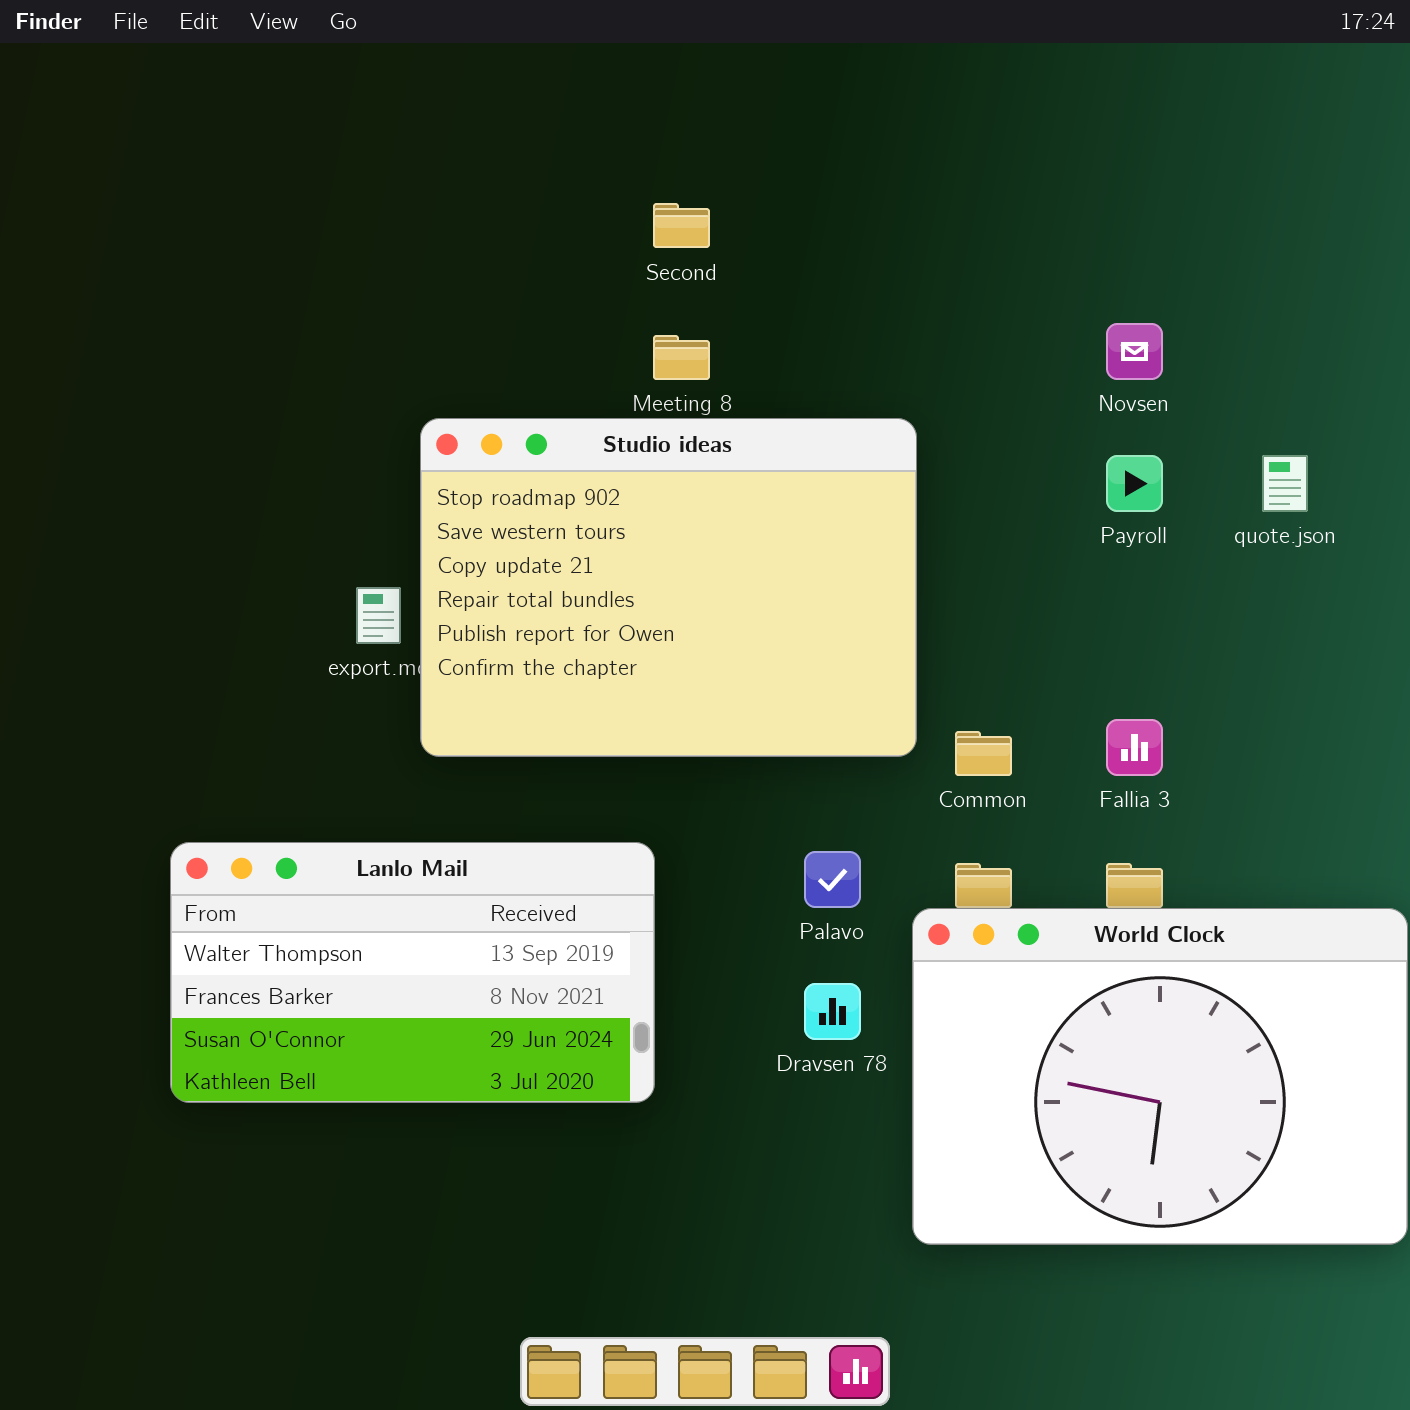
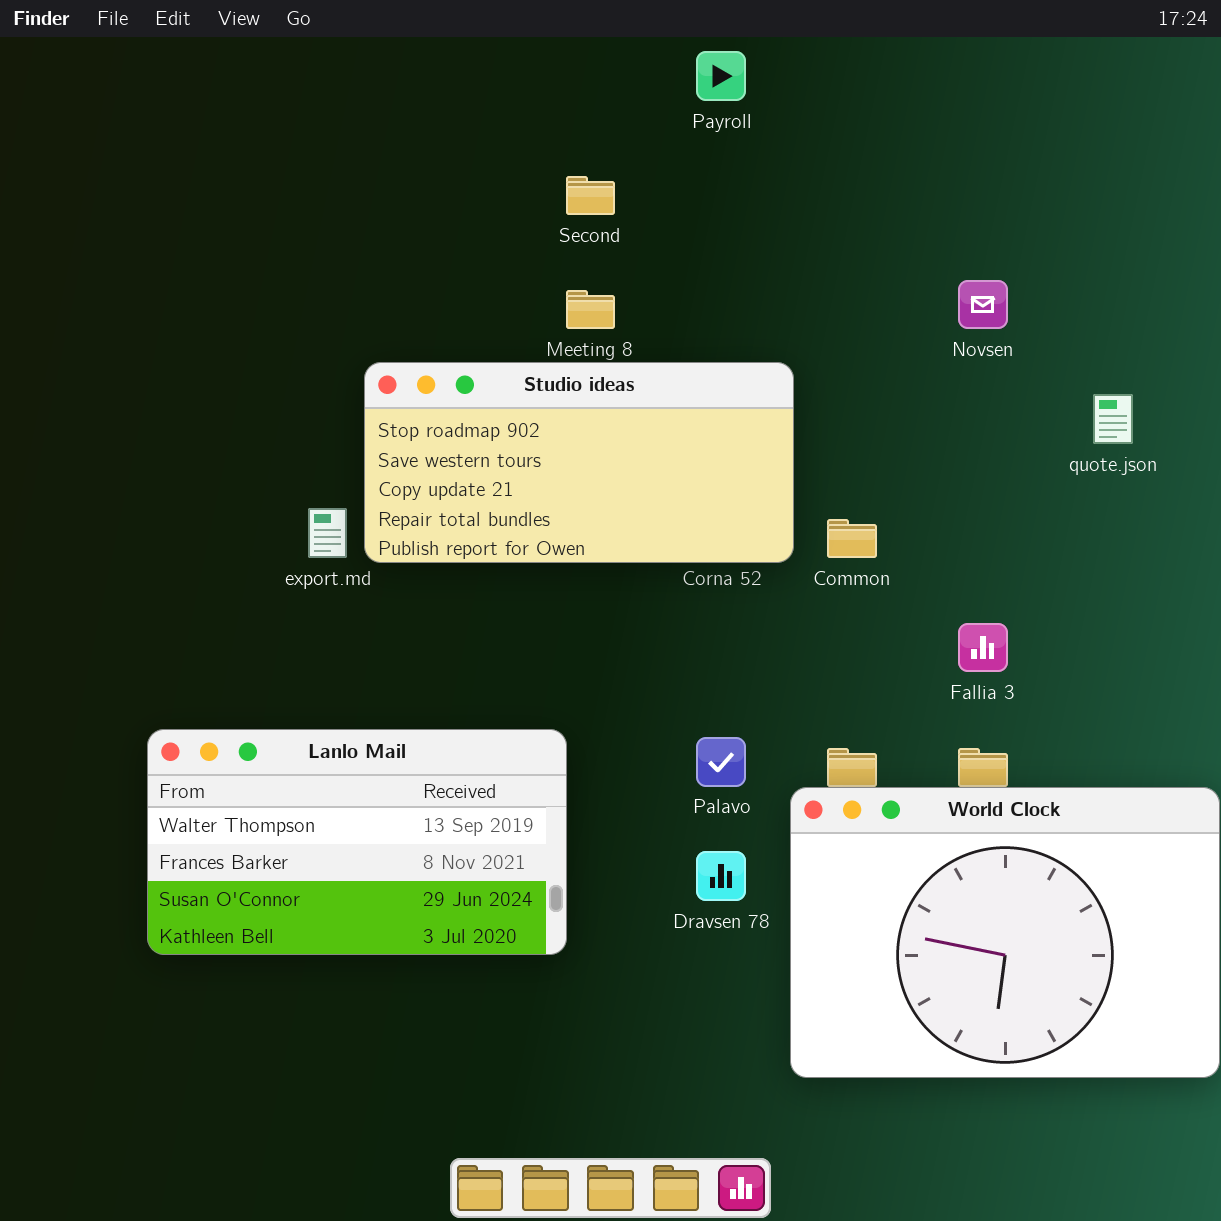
Studio ideas: [420,418,917,757] -> [364,362,794,563], resized
Payroll: [1106,455,1163,512] -> [696,51,746,101], moved
Common: [955,731,1012,776] -> [827,519,877,558], moved

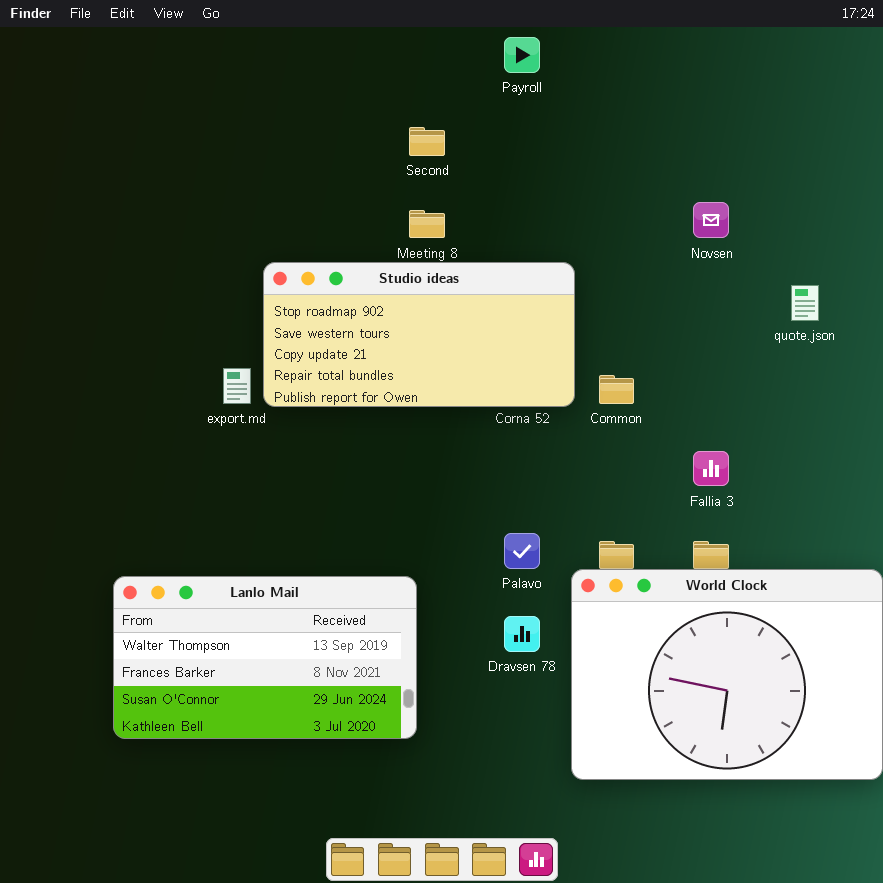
Lanlo Mail: [147,729,567,955] -> [113,576,417,739], moved

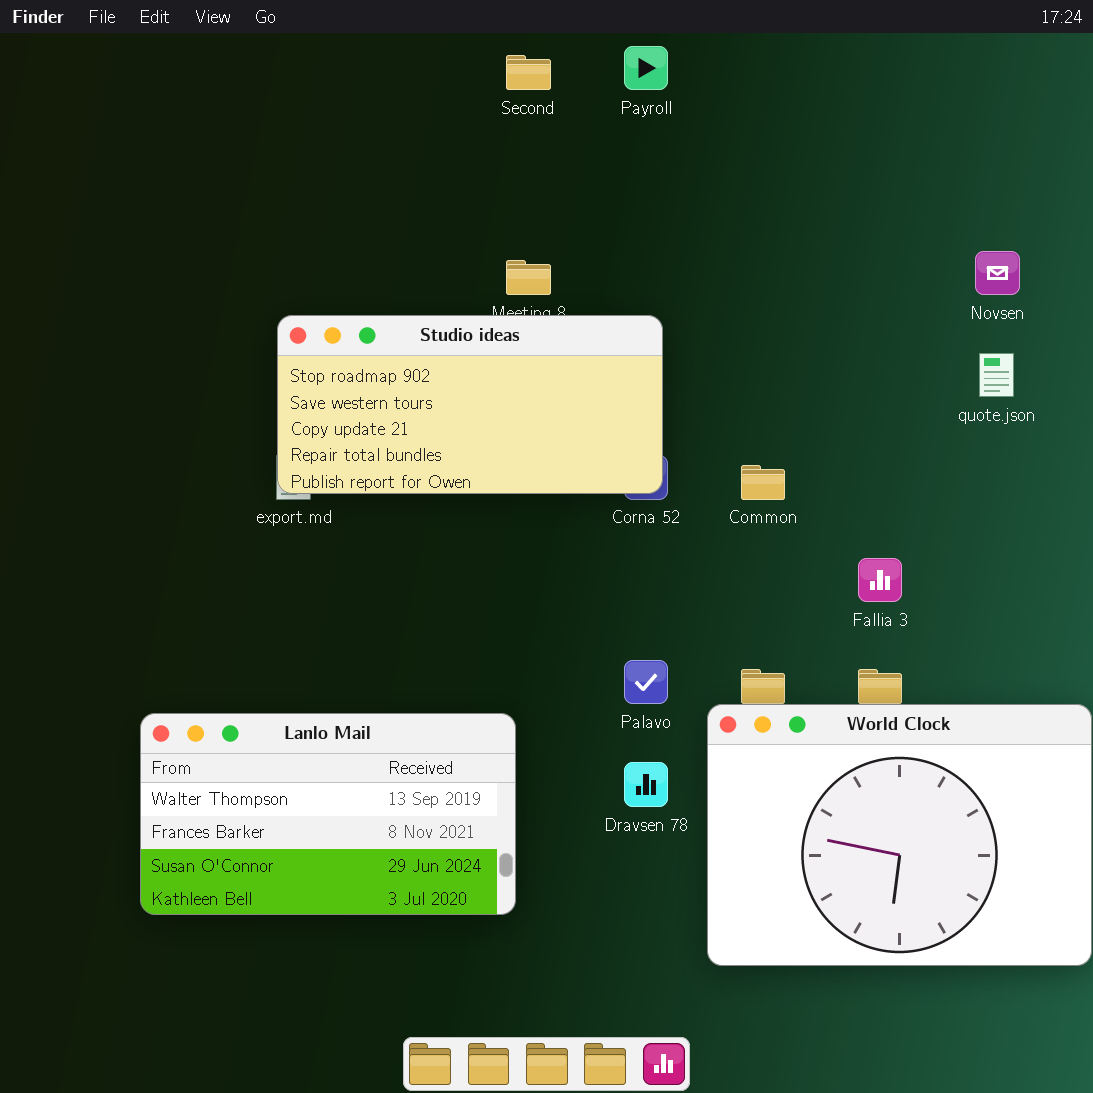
Second: [409,127,445,156] -> [506,55,551,90], moved
Novsen: [693,202,729,238] -> [975,251,1020,295], moved
Studio ideas: [263,262,575,407] -> [277,315,663,494], moved

